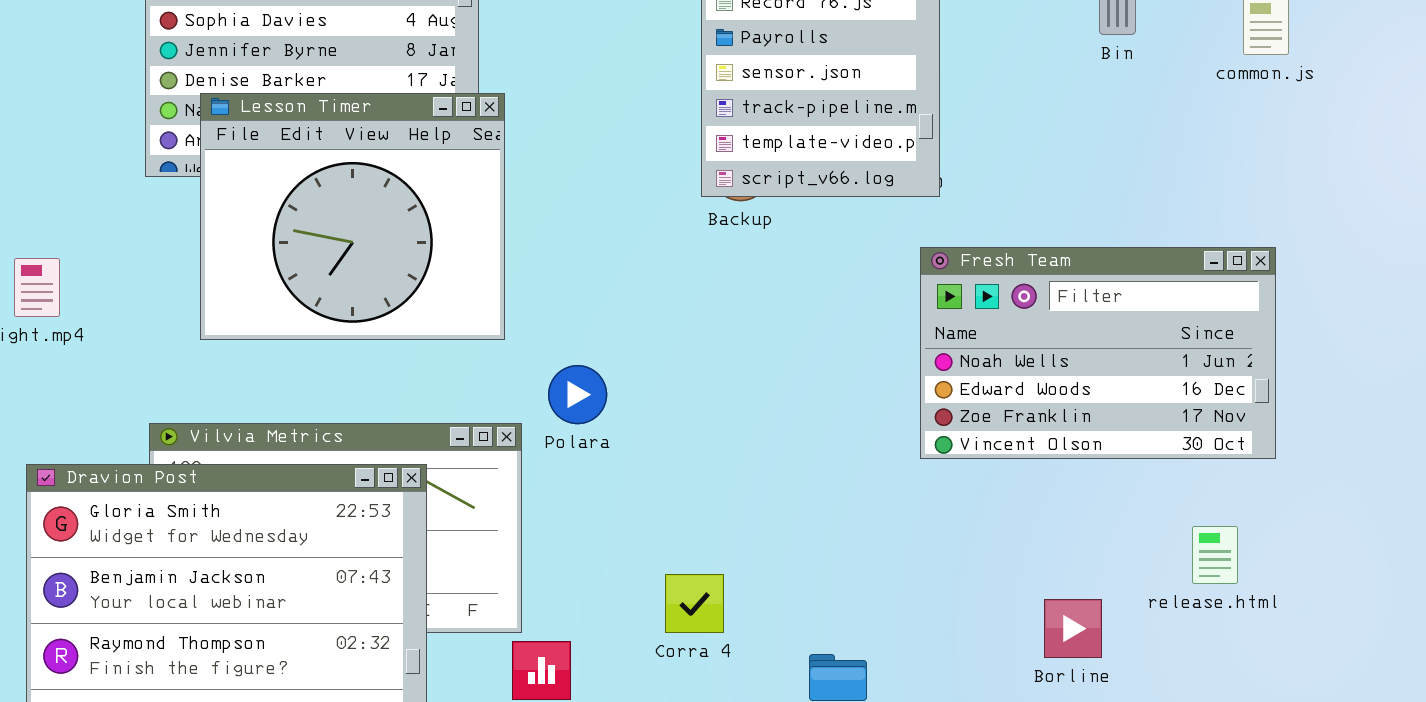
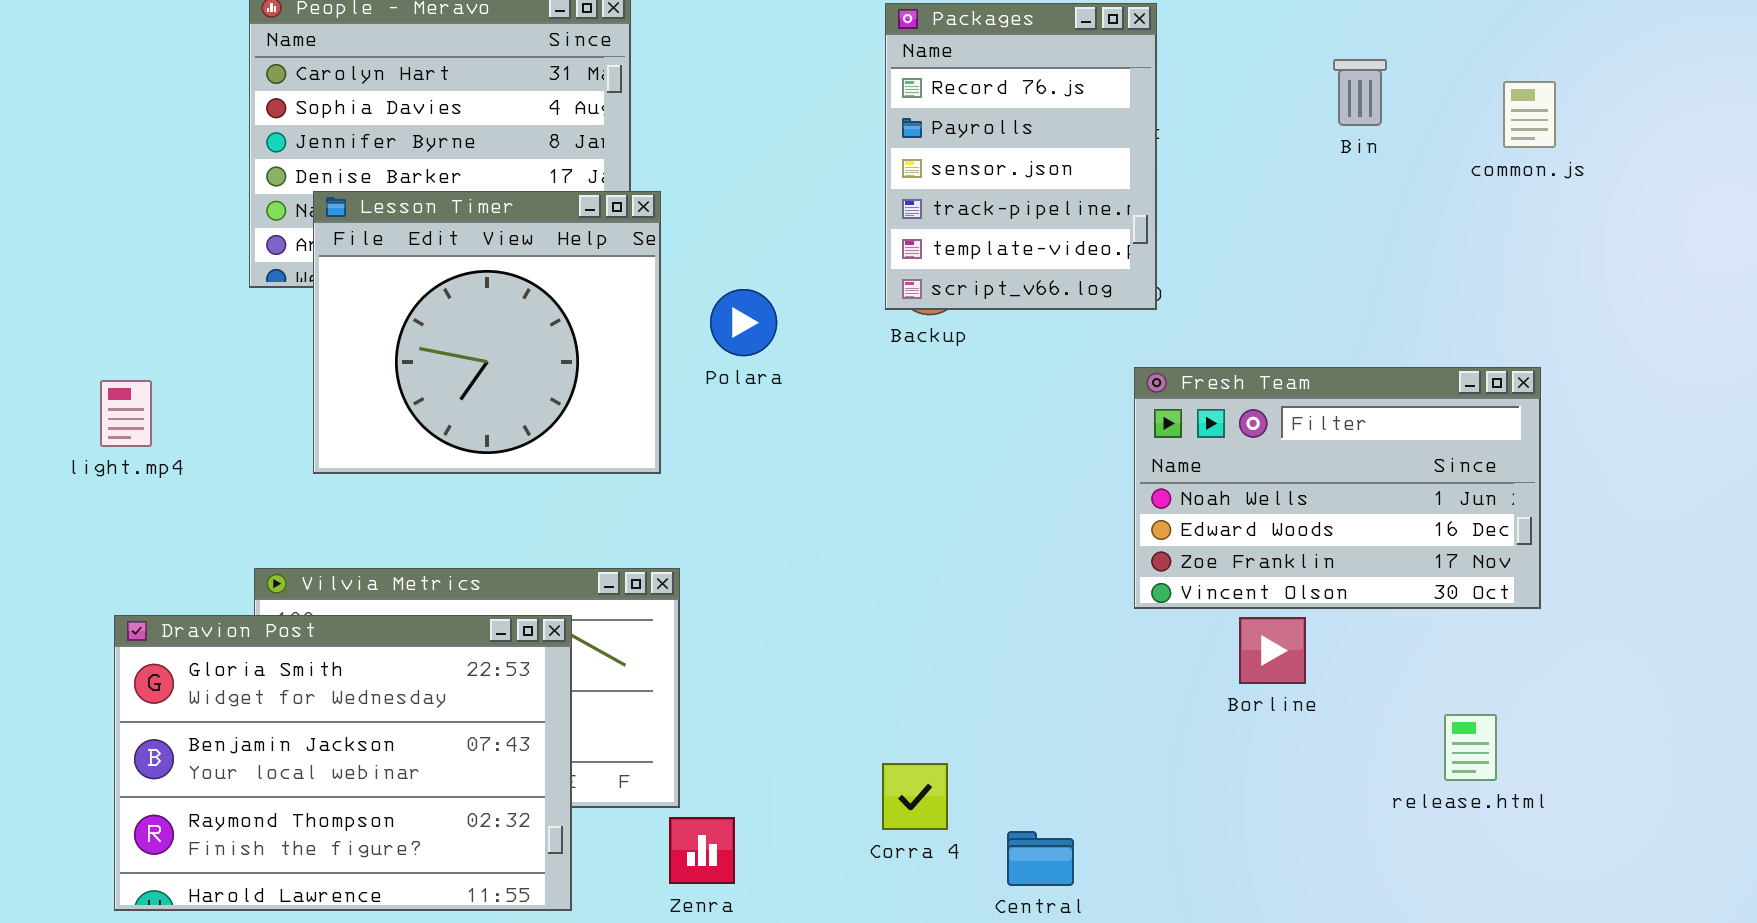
Polara: [548,365,607,424] -> [710,289,777,356], moved
release.html: [1192,526,1238,584] -> [1444,714,1497,781], moved
Corra 4: [665,574,724,633] -> [882,763,948,830], moved
Borline: [1044,599,1102,658] -> [1239,617,1306,684], moved

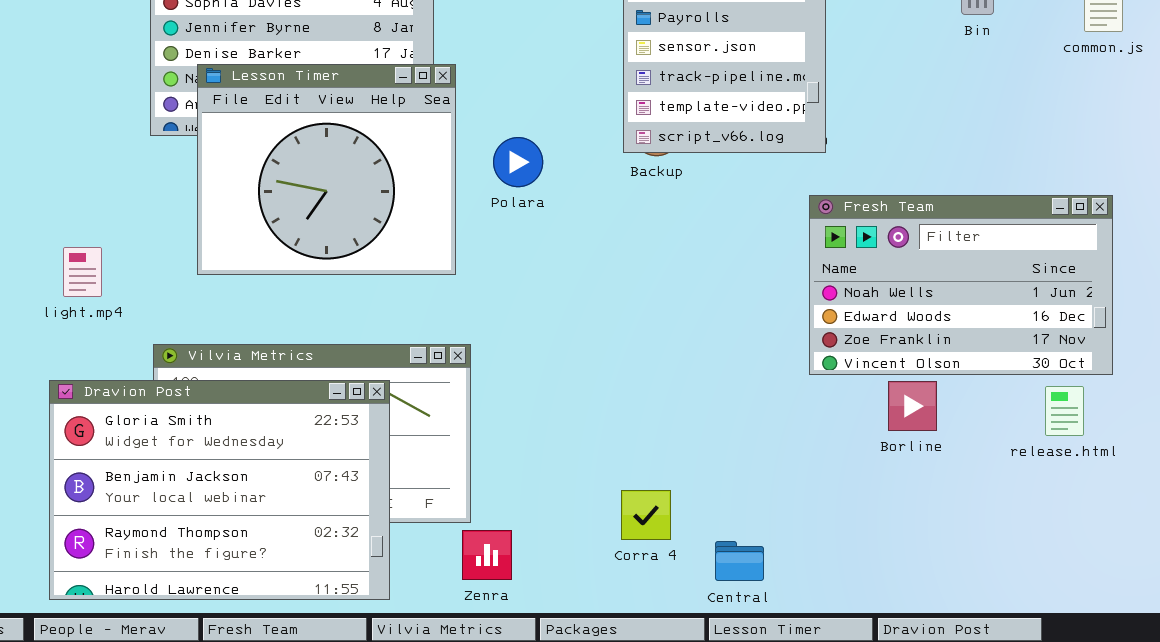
light.mp4: [100,380,152,447] -> [63,247,102,297], moved
release.html: [1444,714,1497,781] -> [1045,386,1084,436], moved

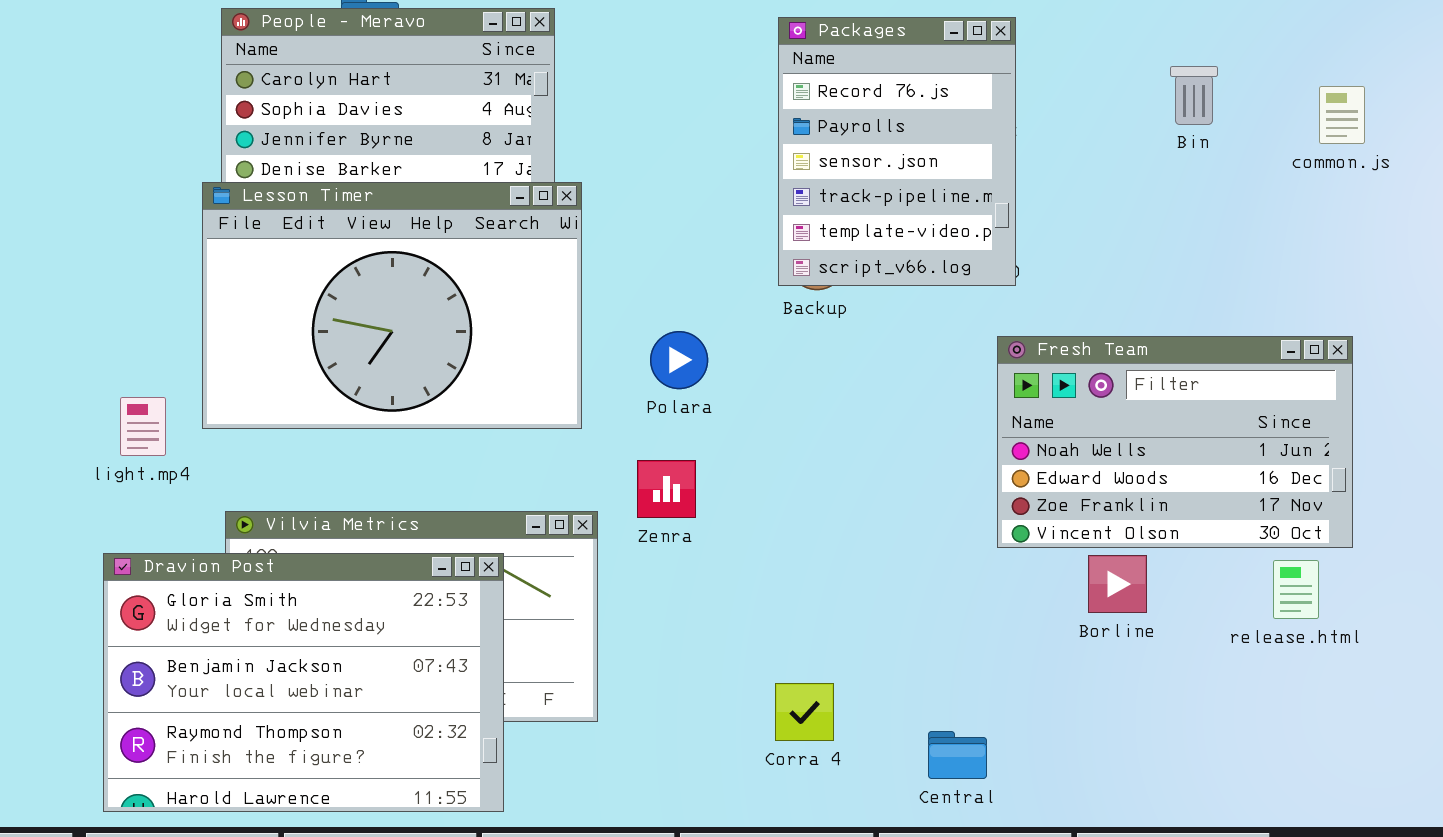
Lesson Timer: [197,64,456,275] -> [202,182,582,429], resized
Polara: [493,137,543,187] -> [650,331,708,389], moved
Zenra: [462,530,512,580] -> [637,460,696,518], moved
Central: [715,541,764,581] -> [928,731,987,779], moved

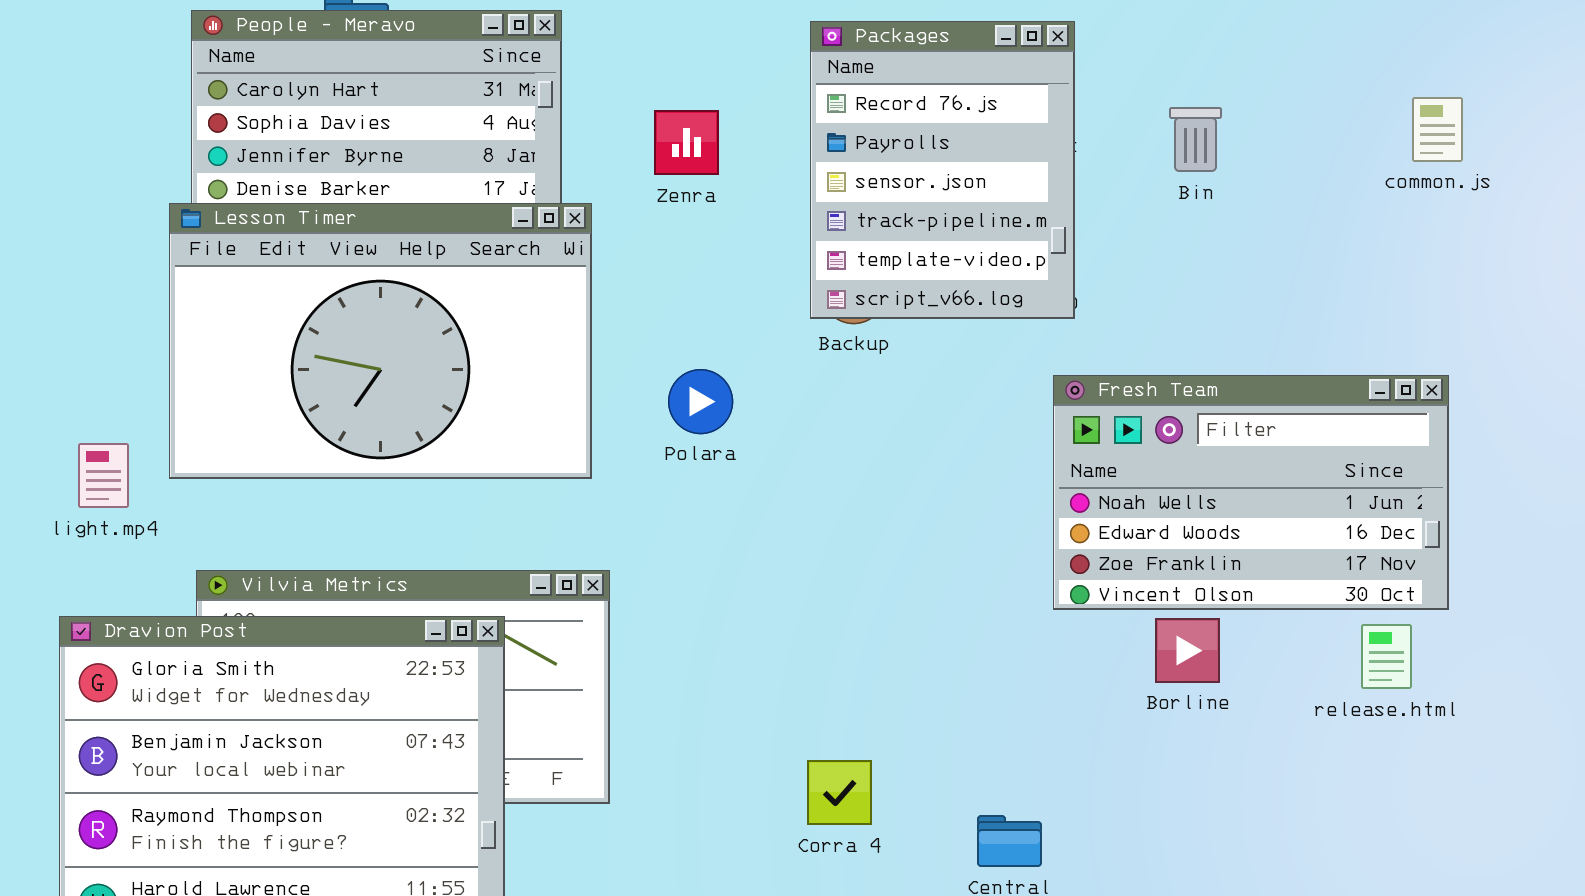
Bin: [1170,66,1218,125] -> [1169,107,1222,172], moved
Zenra: [637,460,696,518] -> [654,110,719,175], moved

